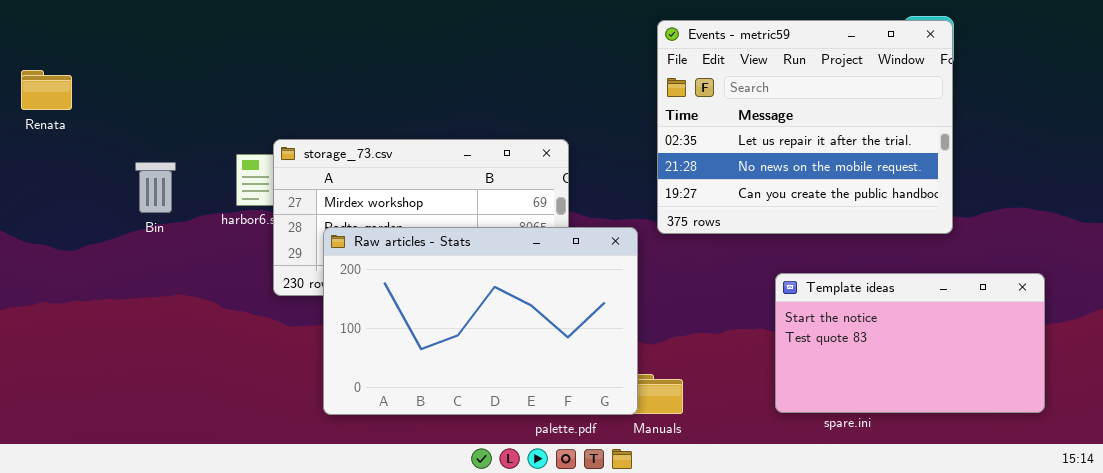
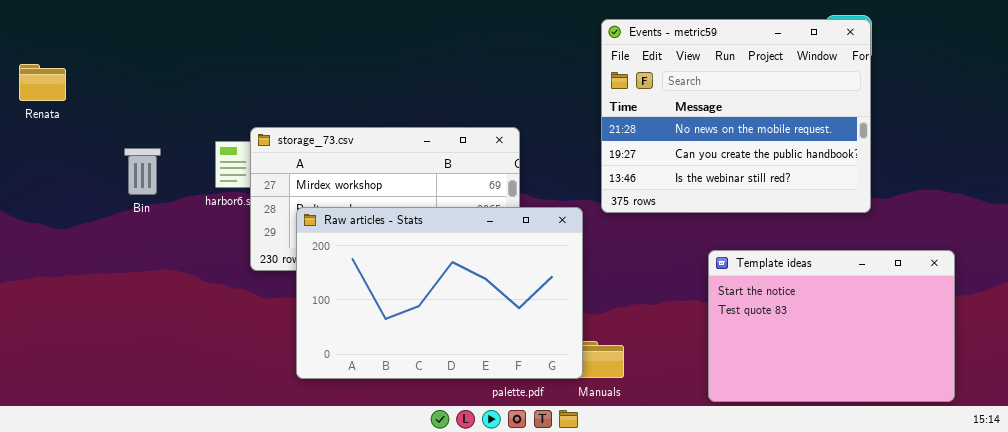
Events - metric59: [657,20,953,234] -> [601,19,871,213], scrolled down 1 row
Template ideas: [775,273,1045,413] -> [708,250,955,402], resized

